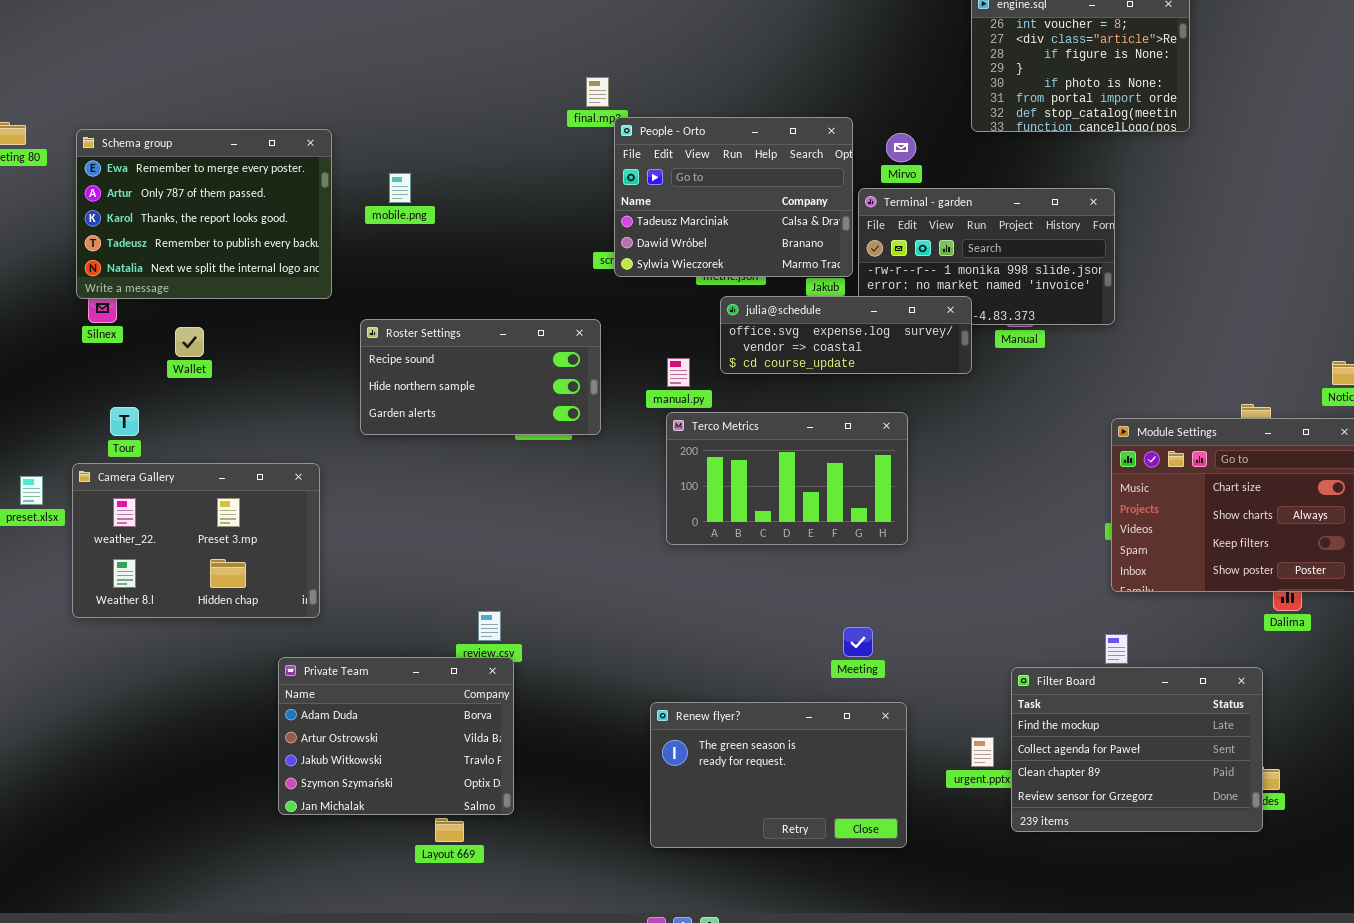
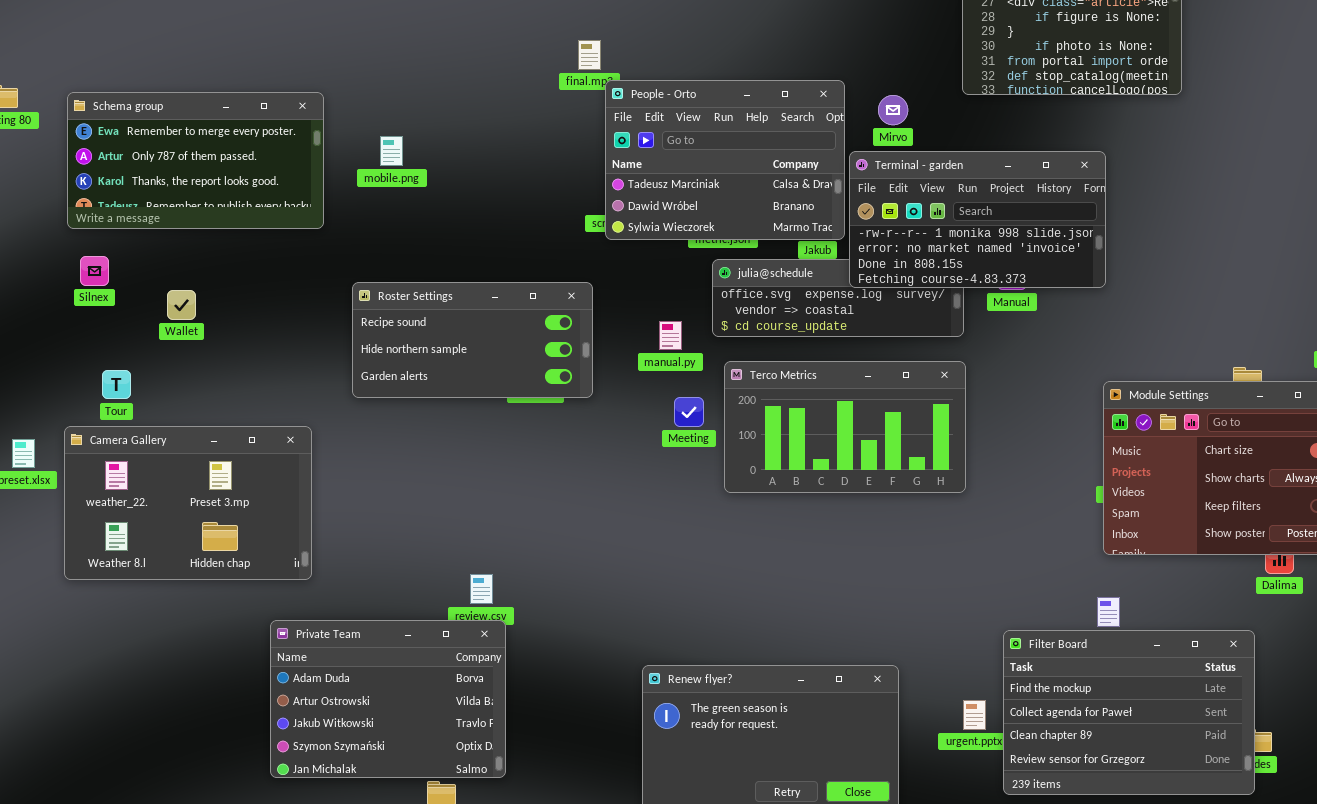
Schema group: [76,129,332,299] -> [67,92,324,229], resized
Terminal - garden: [858,188,1115,325] -> [849,151,1106,288], raised
Terco Metrics: [666,412,908,545] -> [724,361,966,493], moved
Meeting: [843,627,873,657] -> [674,397,704,427], moved

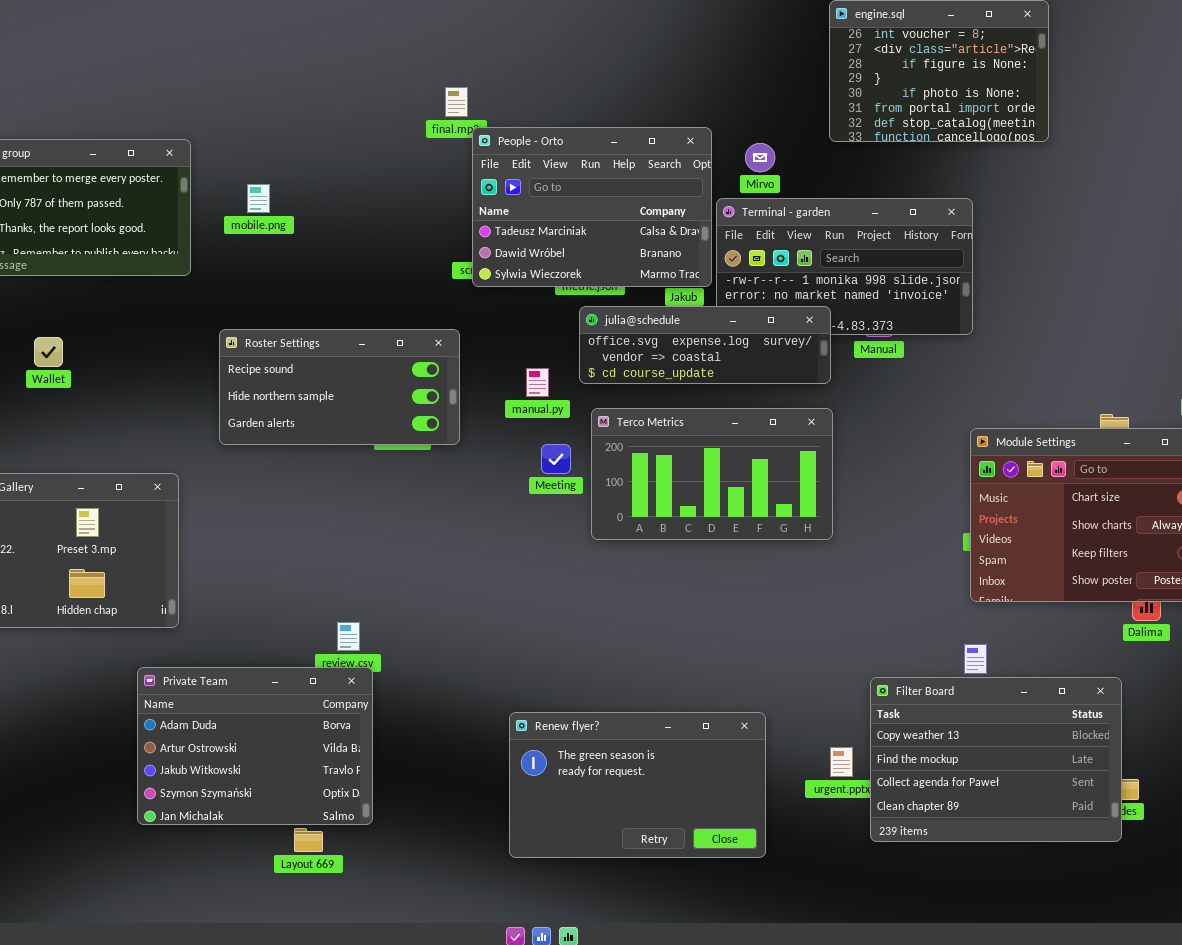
julia@schedule: [712,259,964,337] -> [579,306,831,384], raised
Filter Board: [1003,630,1255,795] -> [870,677,1122,842], scrolled up 1 row

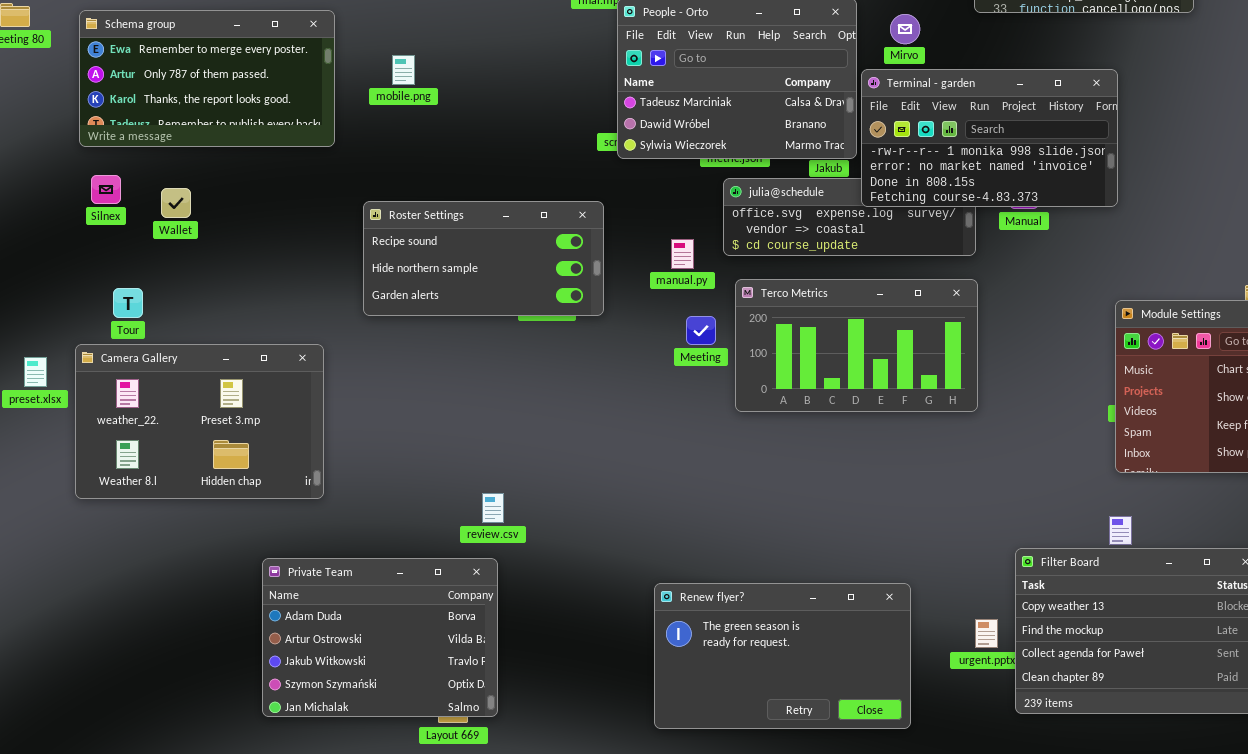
Terminal - garden: [716,198,973,335] -> [861,69,1118,207], raised
Wallet: [34,337,63,367] -> [161,188,191,218], moved
Private Team: [137,667,373,825] -> [262,558,498,717], moved

